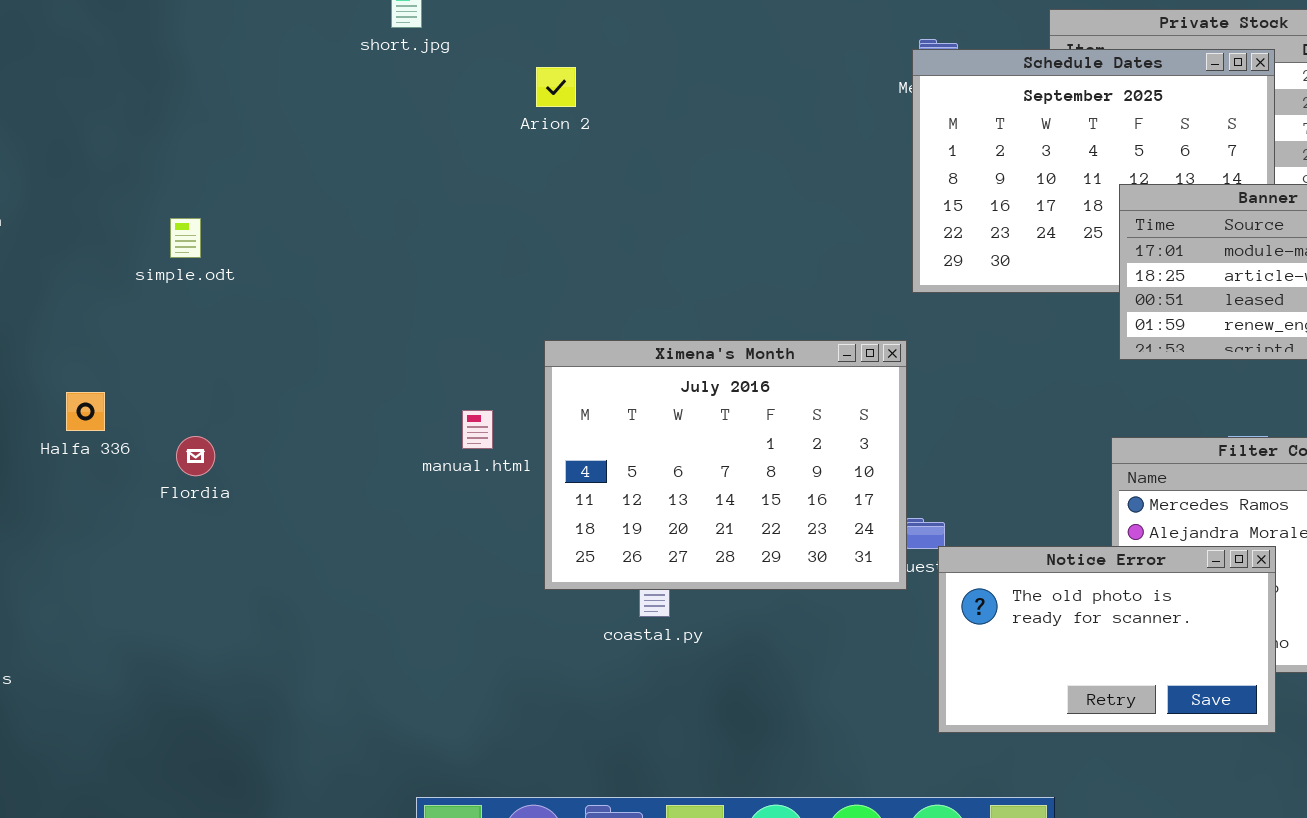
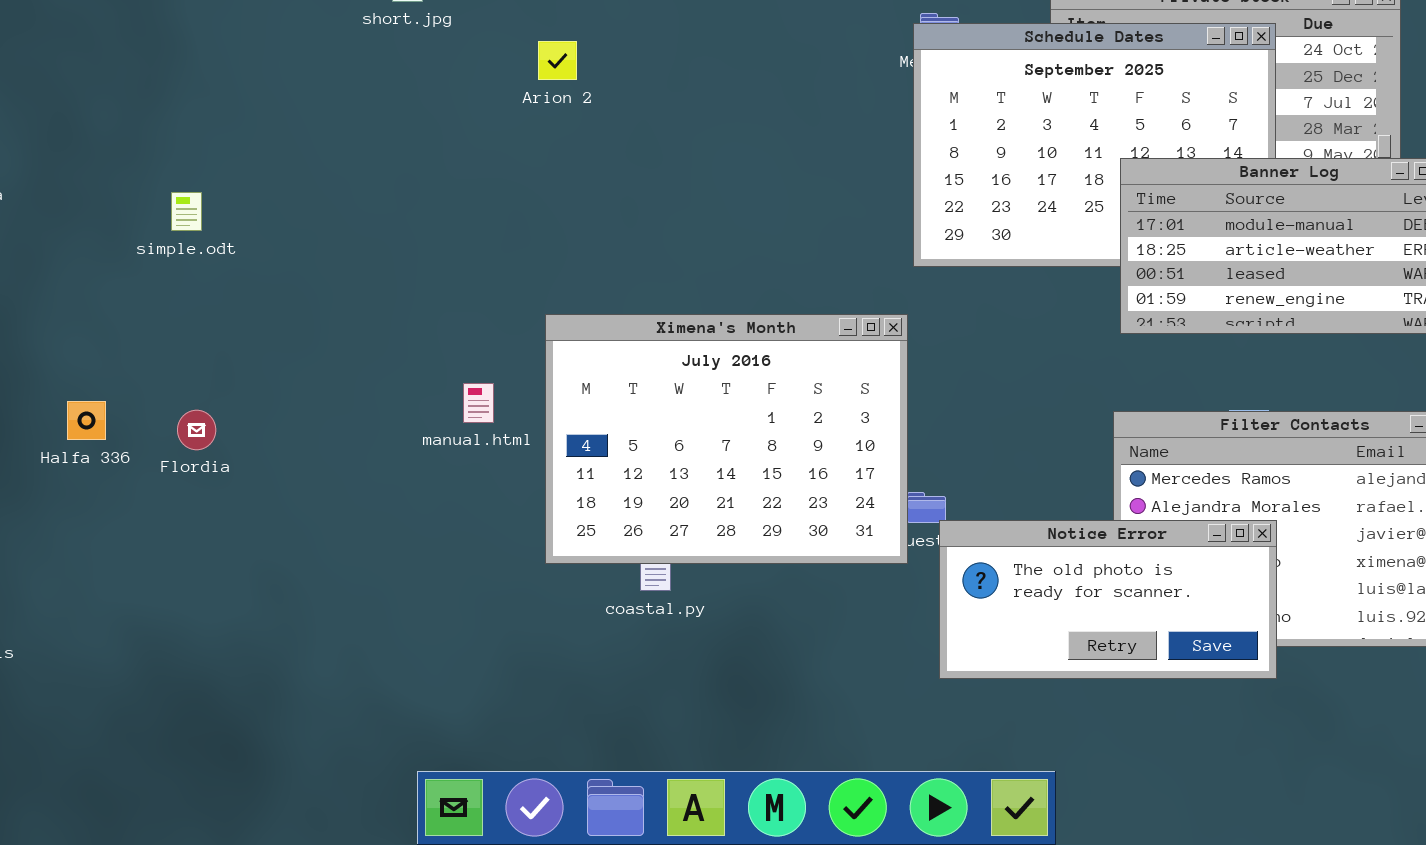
Halfa 336: [66,392,105,431] -> [67,401,106,440], moved
Notice Error: [938,546,1276,733] -> [939,520,1277,679], resized

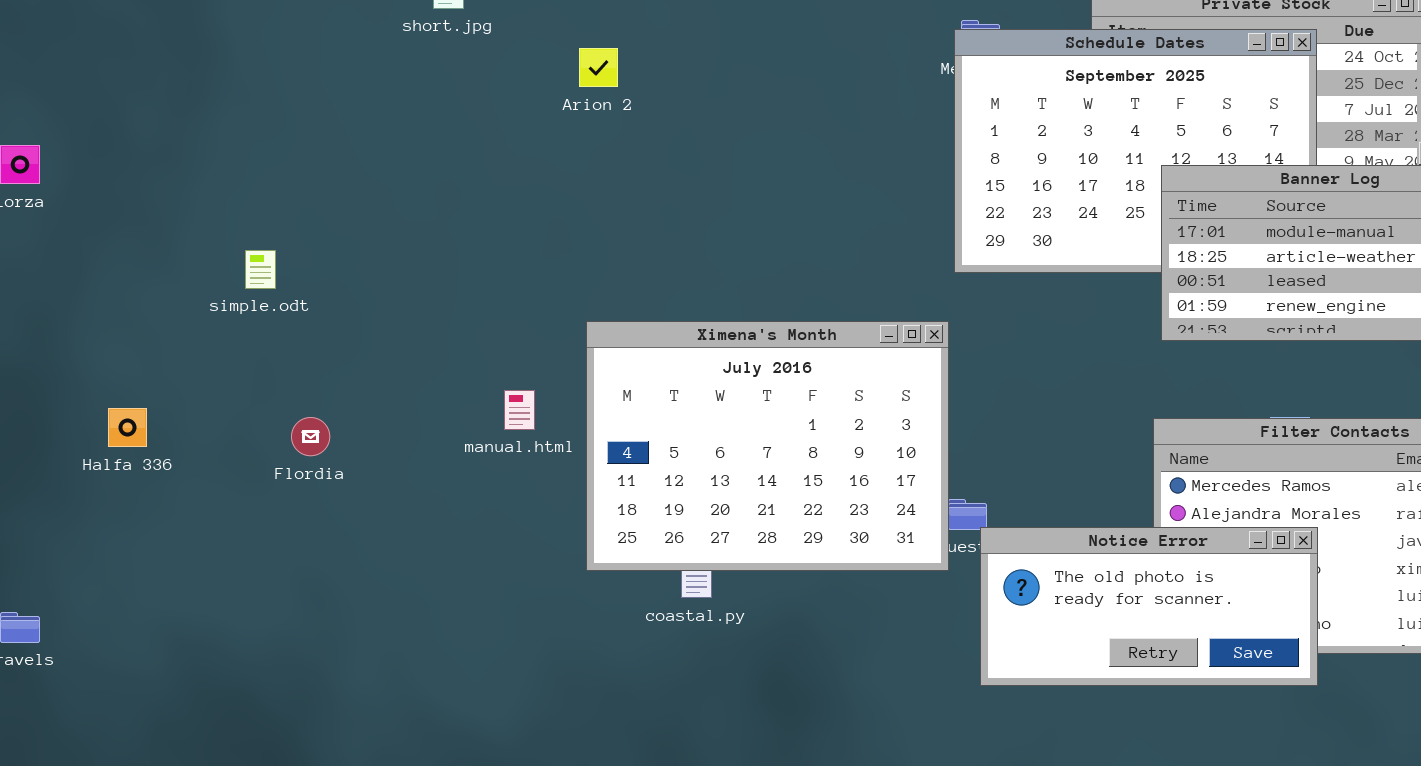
simple.odt: [171,192,202,231] -> [245,250,276,289], moved
Flordia: [177,410,216,450] -> [291,417,330,456], moved

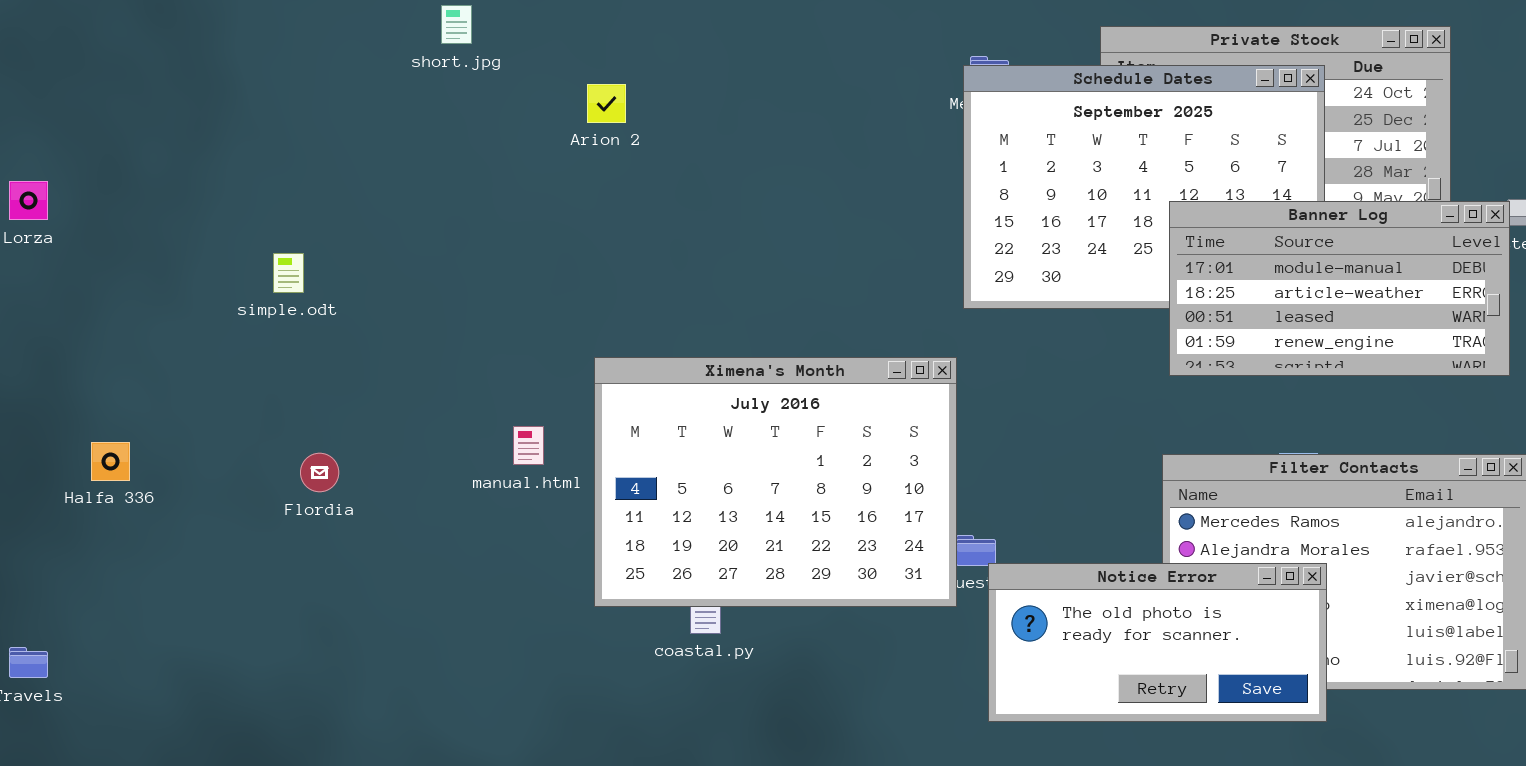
simple.odt: [245,250,276,289] -> [273,253,304,293], moved
Halfa 336: [108,408,147,447] -> [91,442,130,481], moved

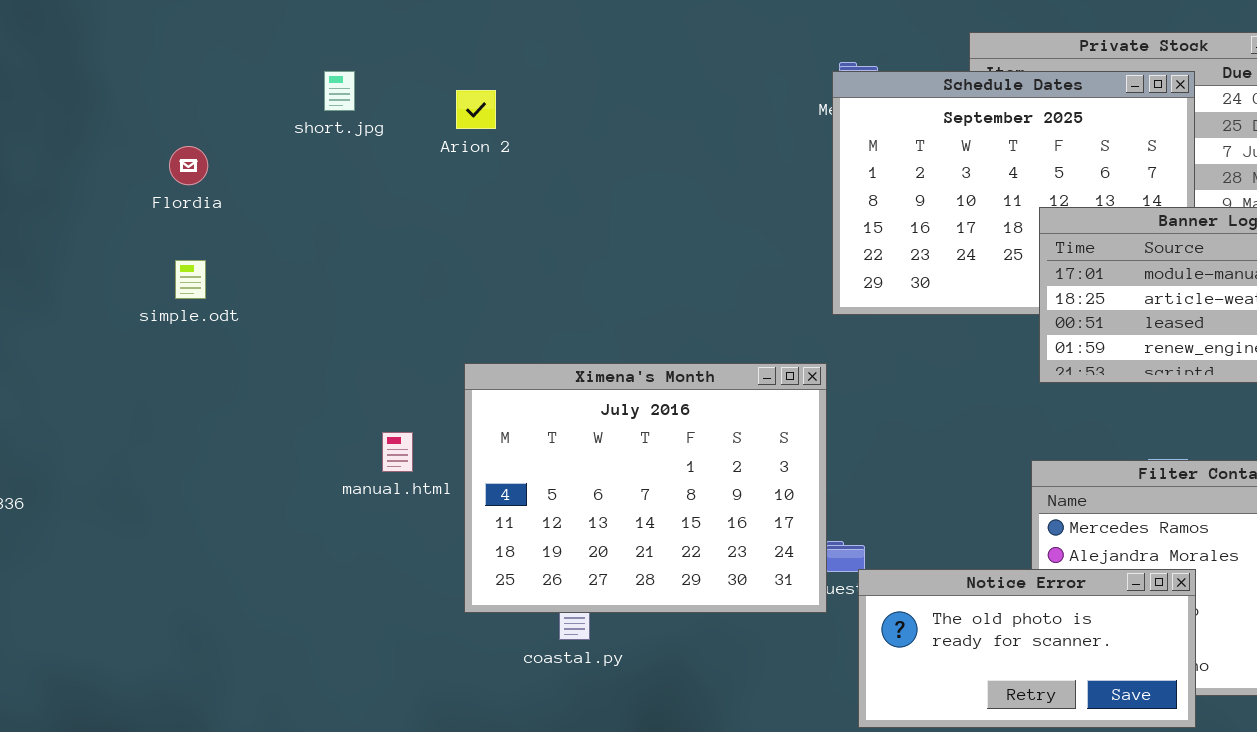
short.jpg: [441,5,472,44] -> [324,71,355,111], moved
simple.odt: [273,253,304,293] -> [175,260,206,299], moved
Flordia: [300,453,339,492] -> [169,146,208,185], moved

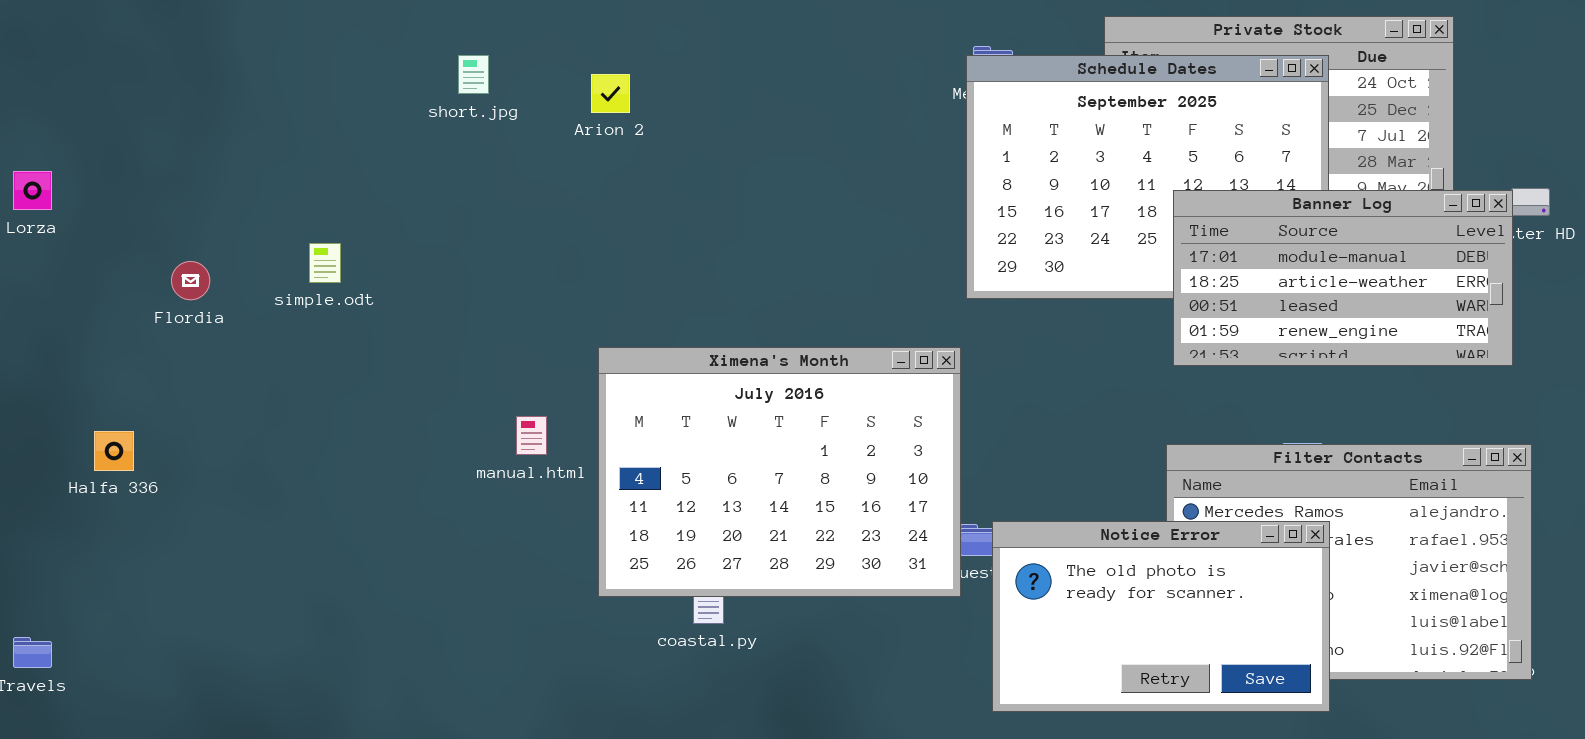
Flordia: [169,146,208,185] -> [171,261,210,300], moved
Notice Error: [858,569,1196,728] -> [992,521,1330,712], resized

